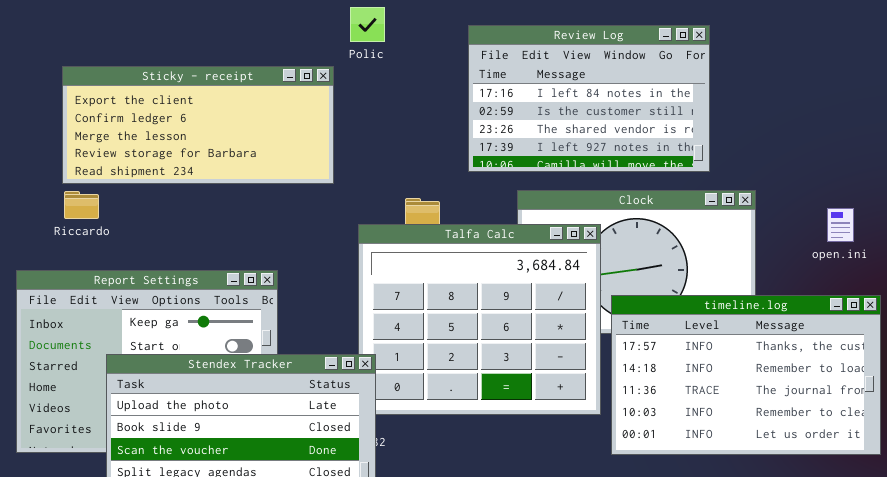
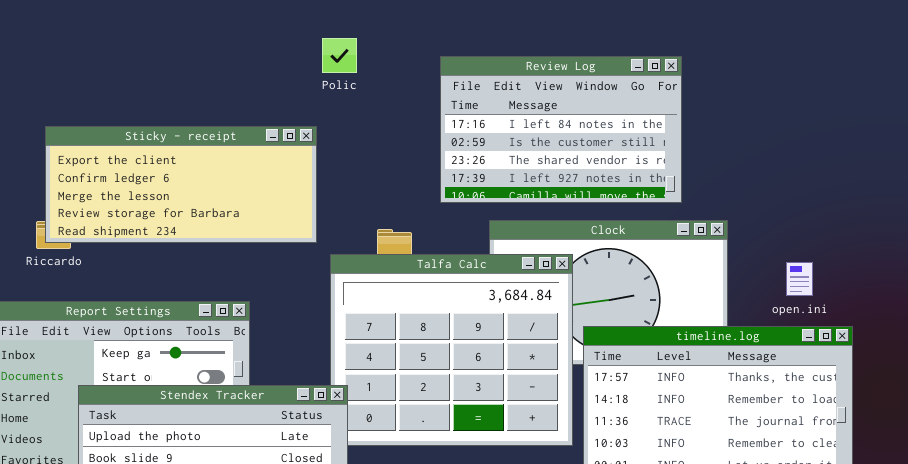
Sticky - receipt: [62,66,334,184] -> [45,126,317,243], moved
open.ini: [827,208,854,242] -> [786,262,813,296], moved

